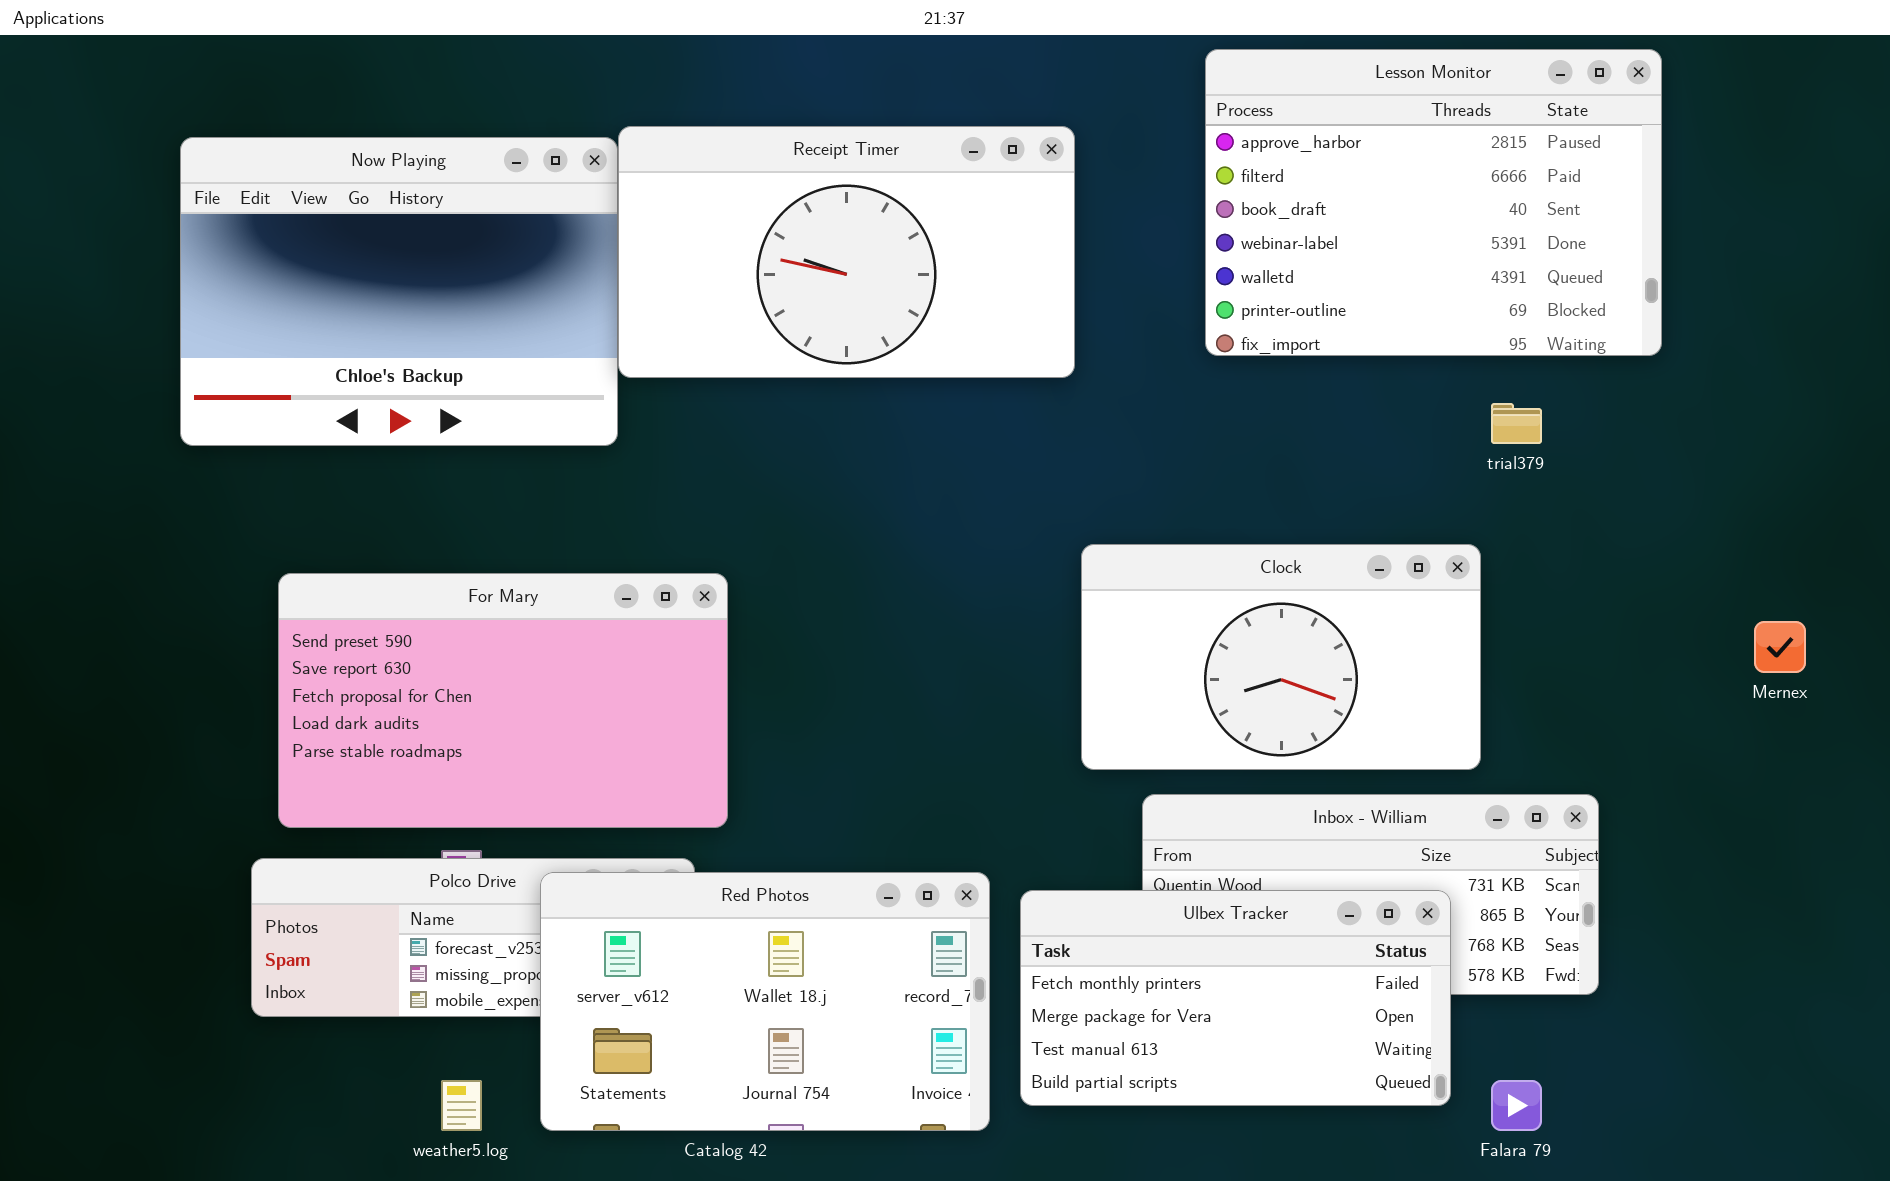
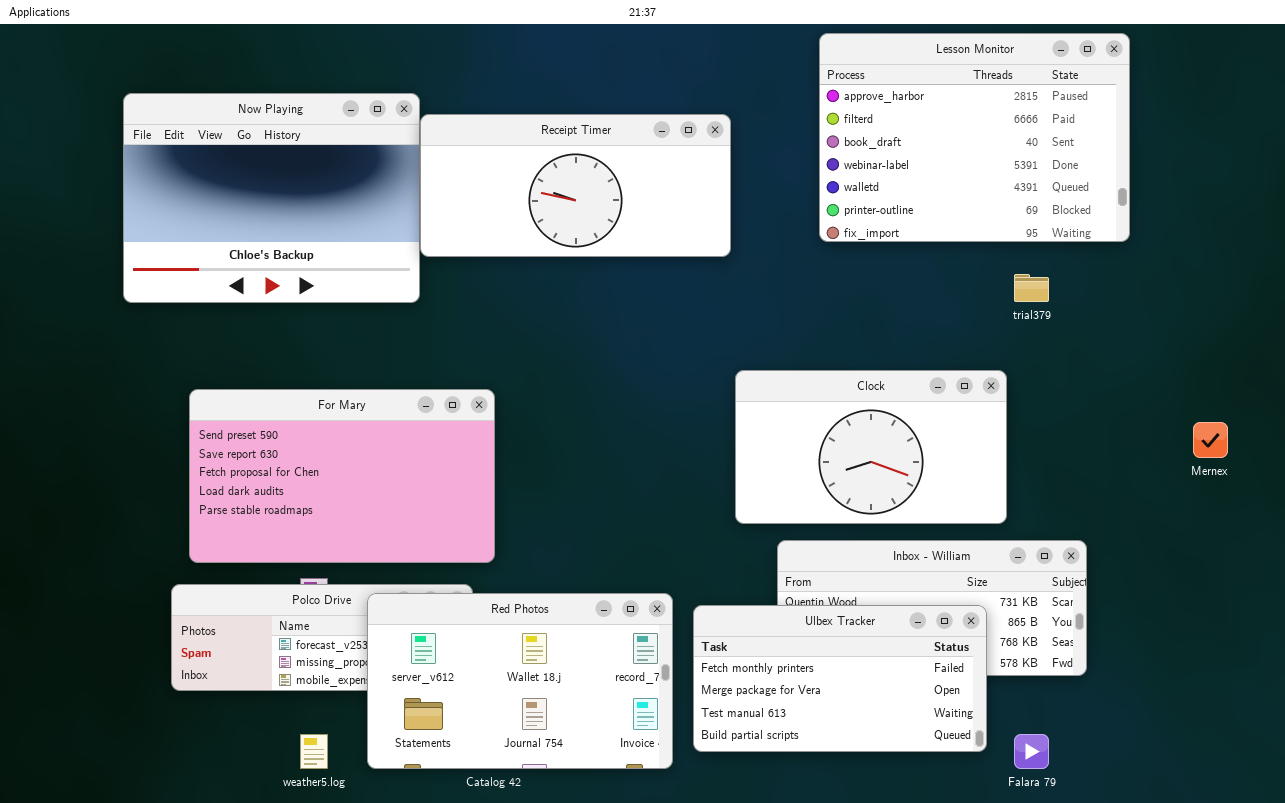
Receipt Timer: [618,126,1075,378] -> [420,114,731,257], resized

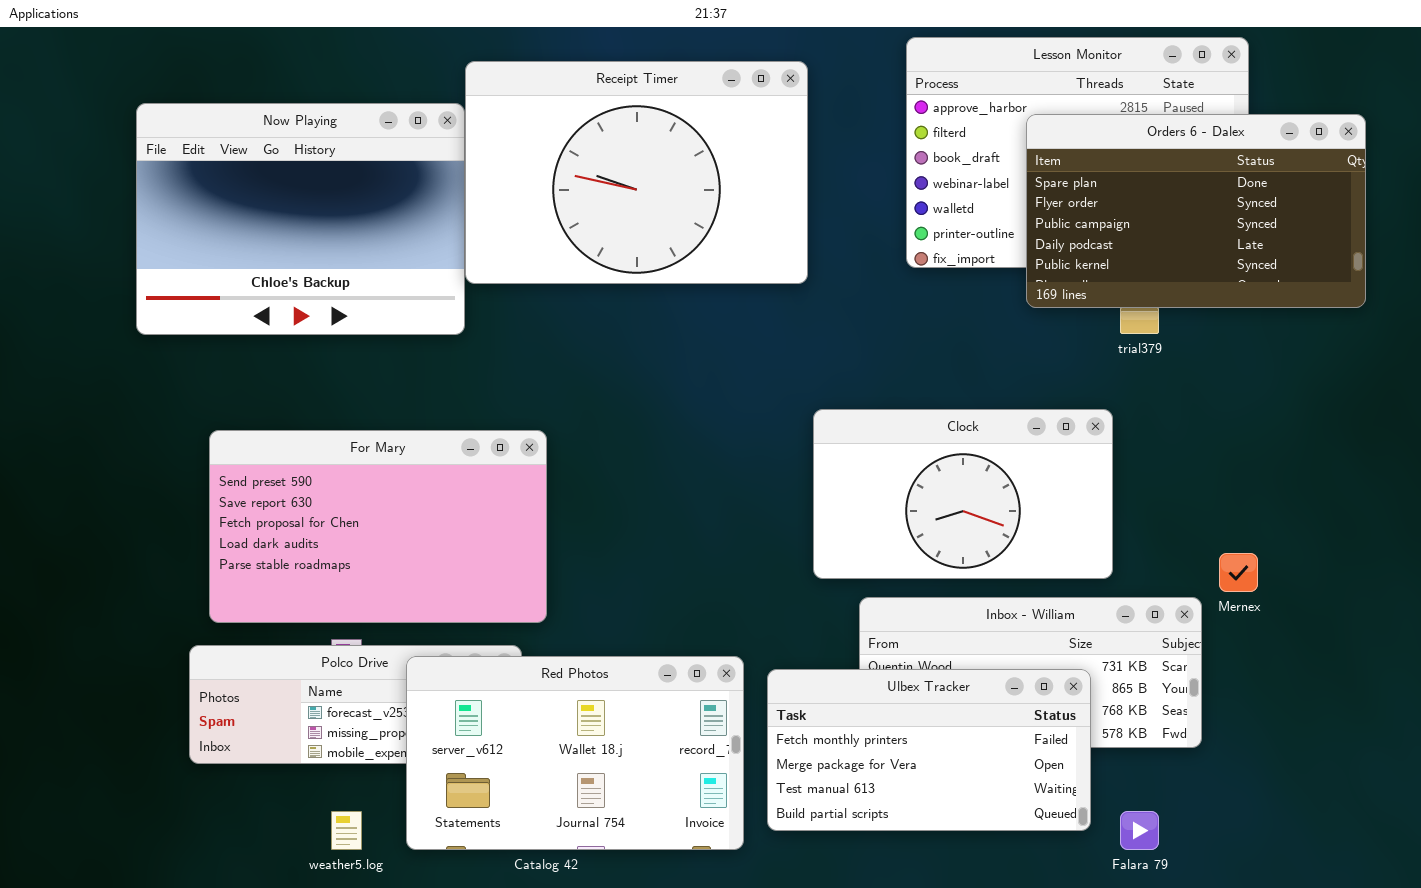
Orders 6 - Dalex: none -> [1026,114,1366,308], opened
Receipt Timer: [420,114,731,257] -> [465,61,808,284], resized
Mernex: [1193,422,1228,458] -> [1219,553,1258,592], moved

